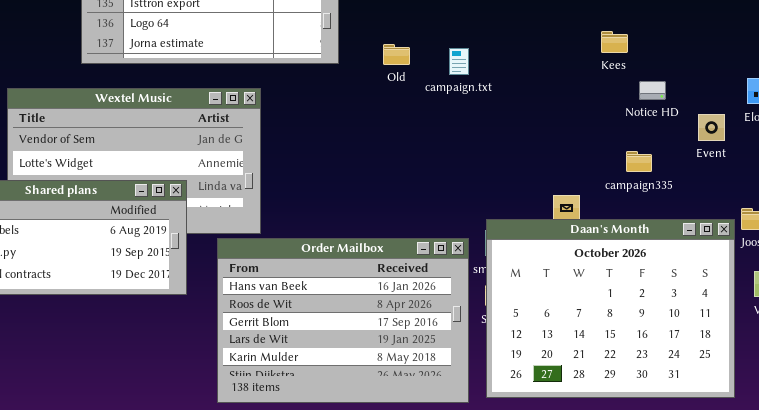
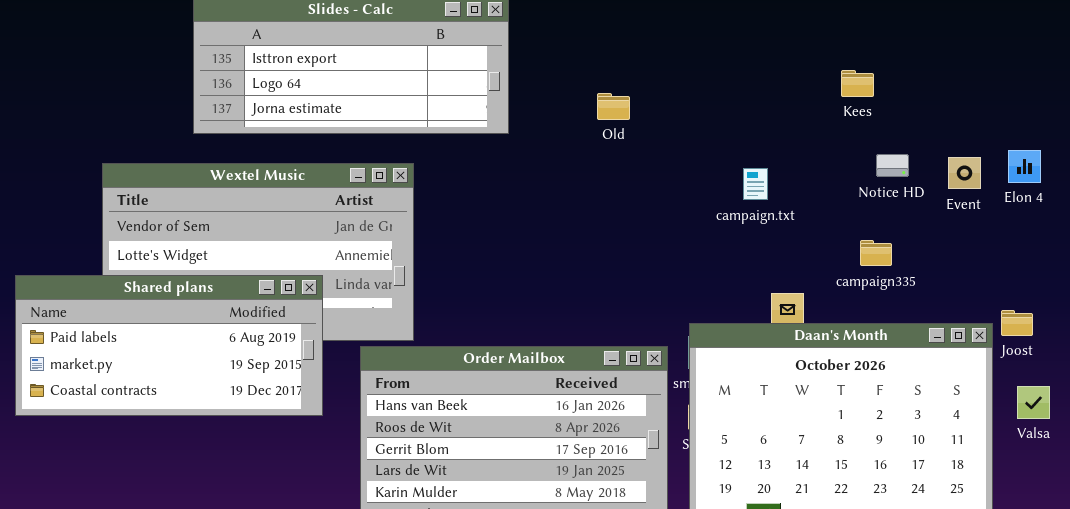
Kees: [601,31,628,53] -> [841,70,874,97], moved
Old: [383,44,410,65] -> [597,93,630,120], moved
campaign.txt: [449,48,469,75] -> [743,168,768,200], moved
Event: [698,114,725,141] -> [948,157,981,189], moved

